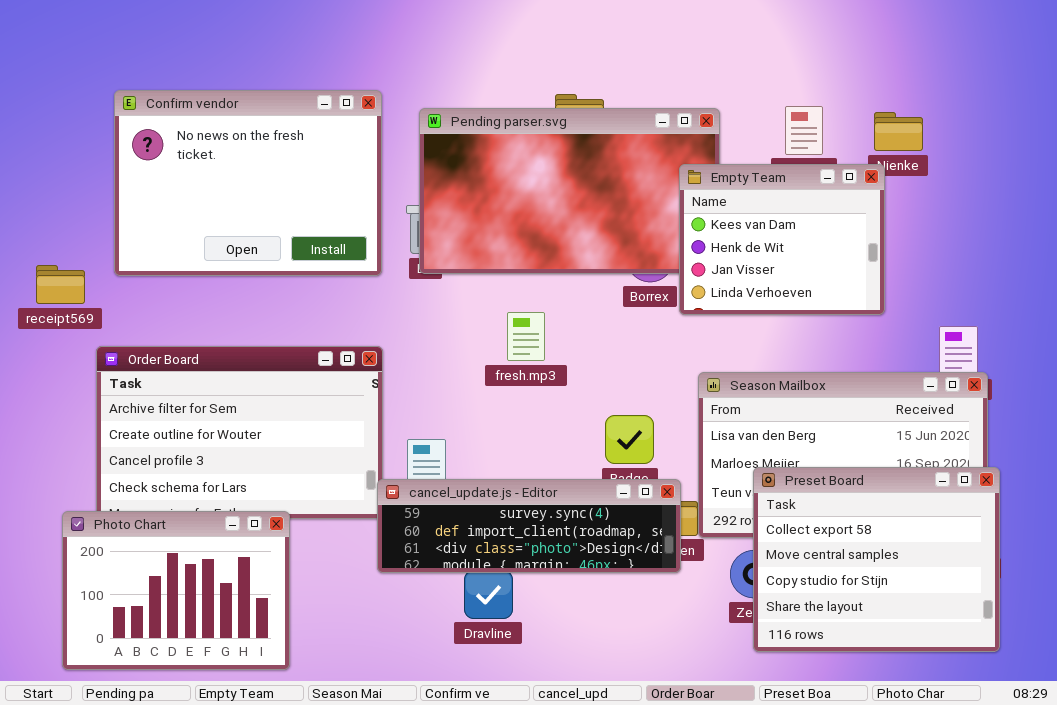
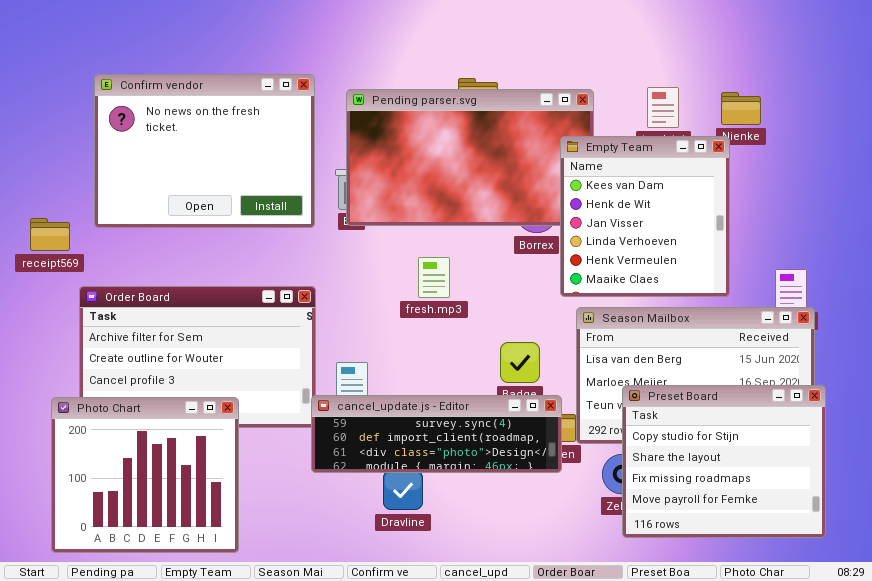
Empty Team: [679,164,885,315] -> [560,136,730,297], resized
Preset Board: [753,467,1000,652] -> [622,385,826,538], scrolled down 2 rows
Photo Chart: [62,511,290,670] -> [51,397,239,553], resized

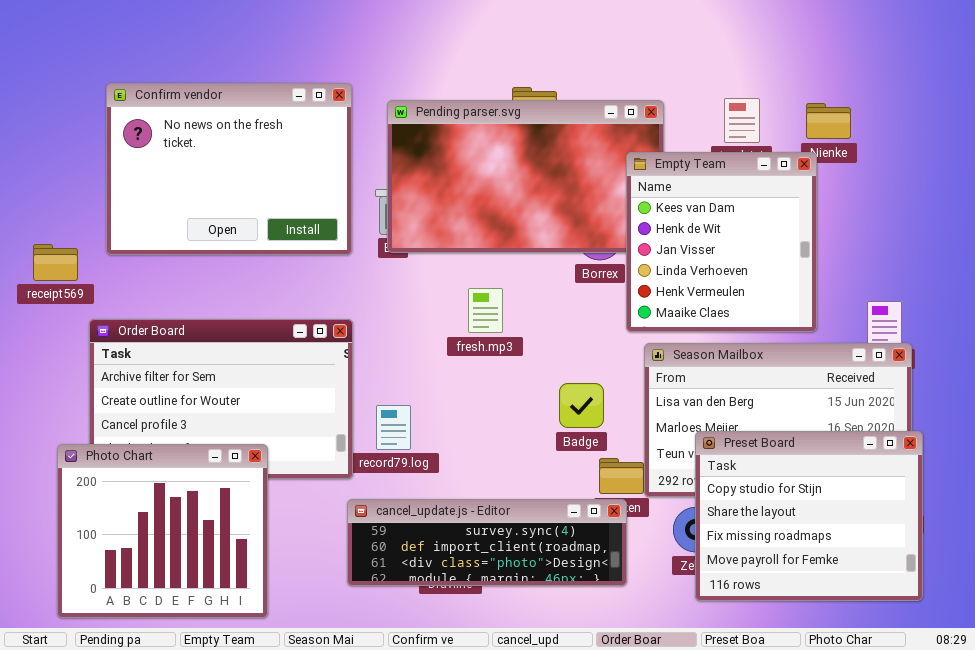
cancel_update.js - Editor: [311,395,562,473] -> [347,499,627,586], moved

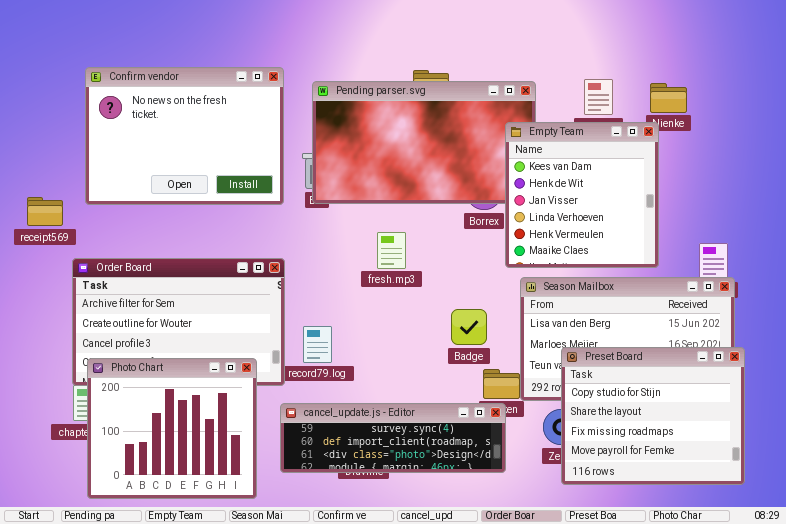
Photo Chart: [57,444,268,618] -> [87,358,257,499], moved

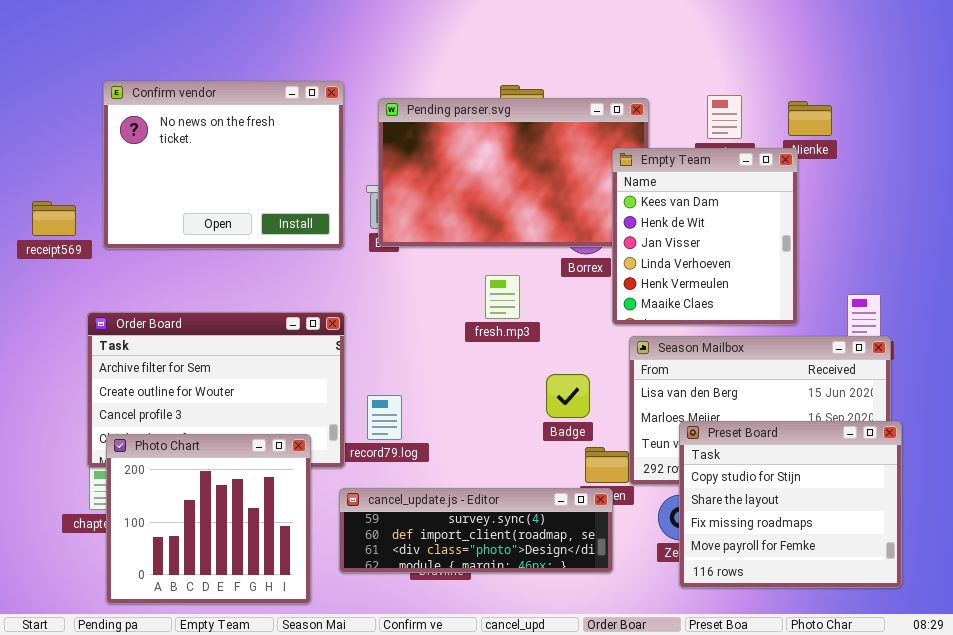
receipt569: [27,197,63,226] -> [32,201,76,236], moved
fresh.mp3: [377,232,406,269] -> [485,275,520,319], moved

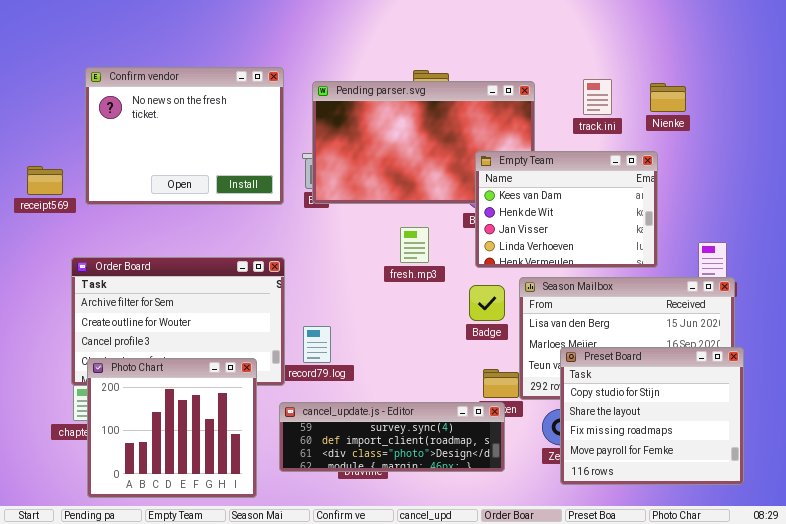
Empty Team: [612,148,798,325] -> [475,151,658,268], resized
Badge: [546,374,590,418] -> [469,285,505,321], moved

